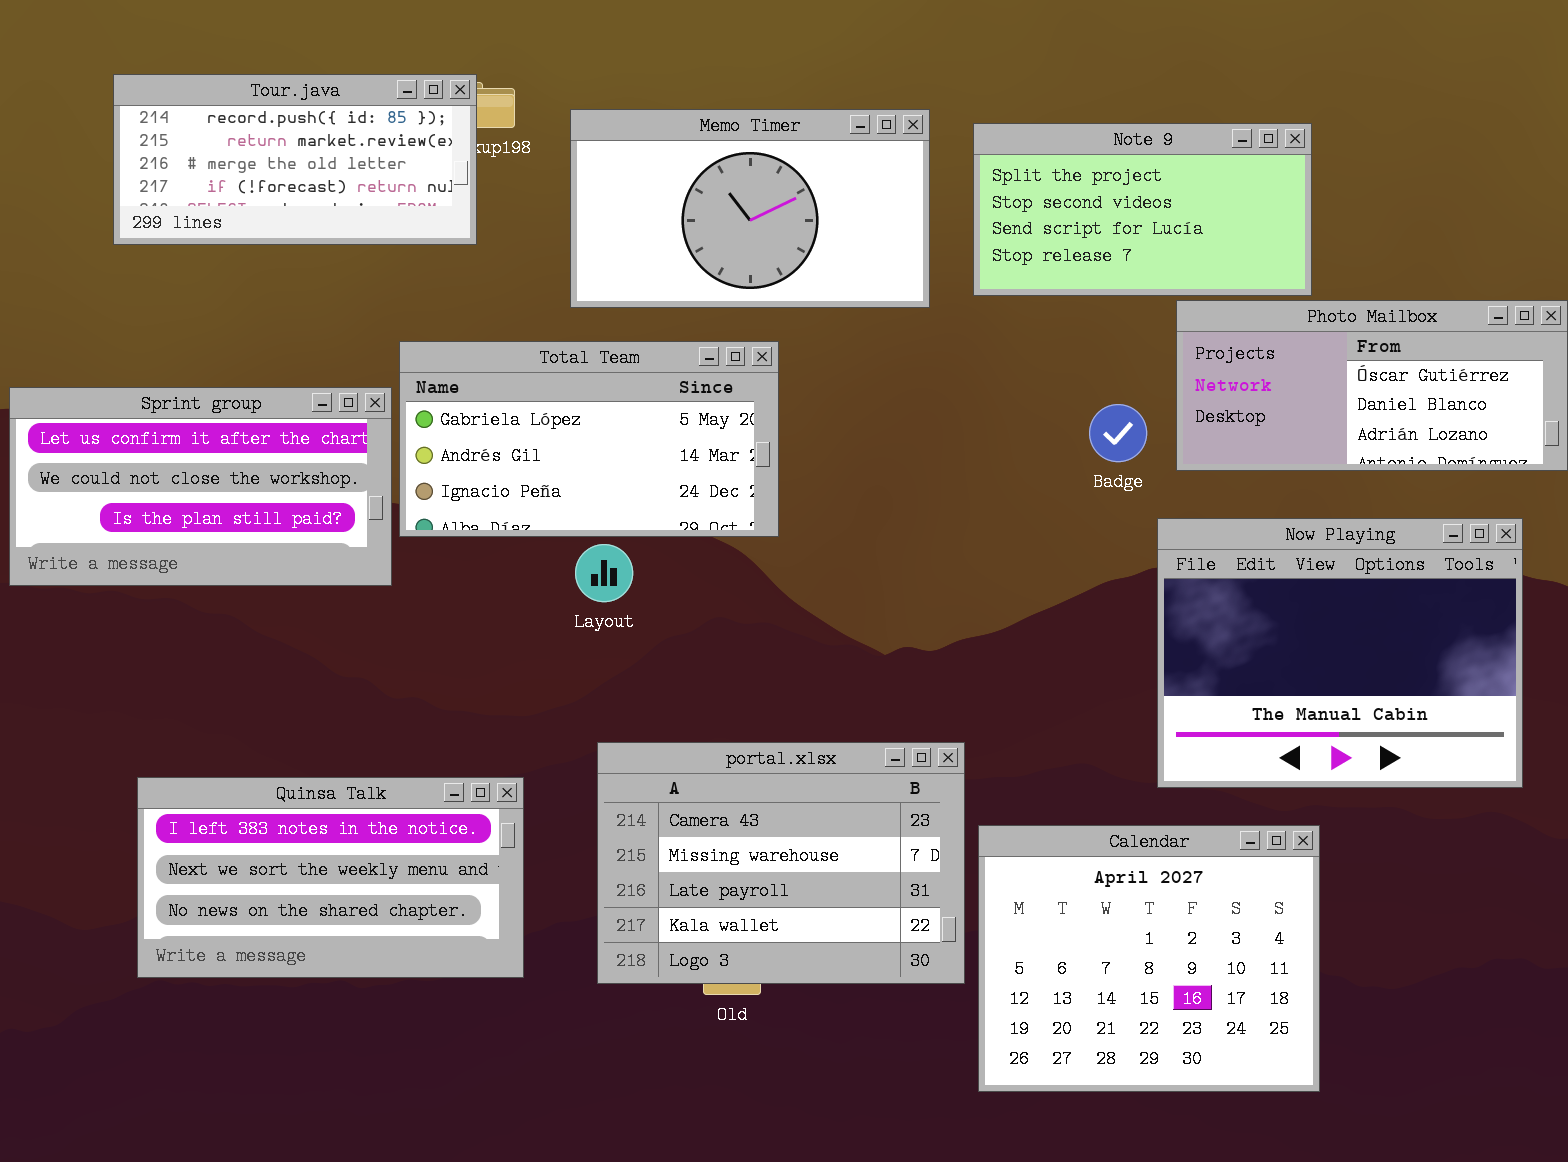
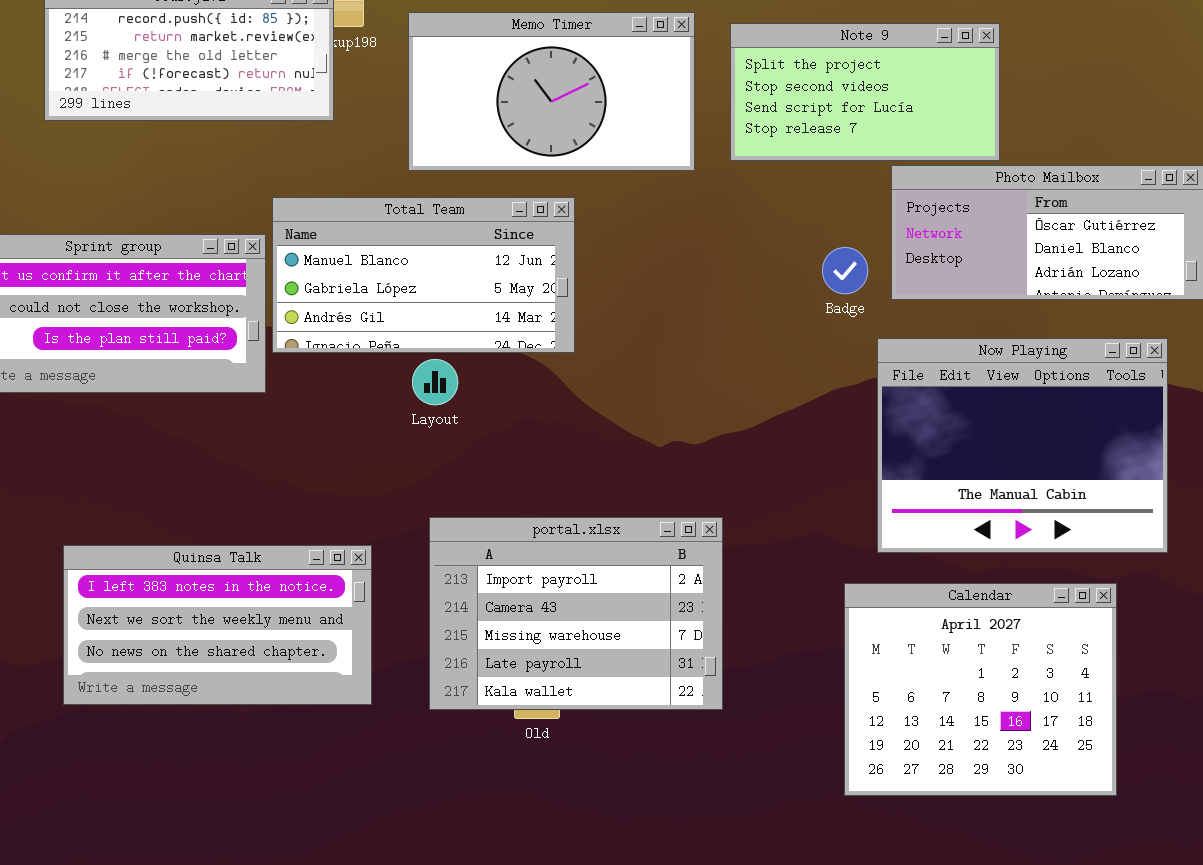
Total Team: [399,341,779,537] -> [272,197,575,353], scrolled up 1 row
portal.xlsx: [597,742,965,984] -> [429,517,723,710], scrolled up 1 row
Calendar: [978,825,1320,1092] -> [844,583,1117,796], moved

